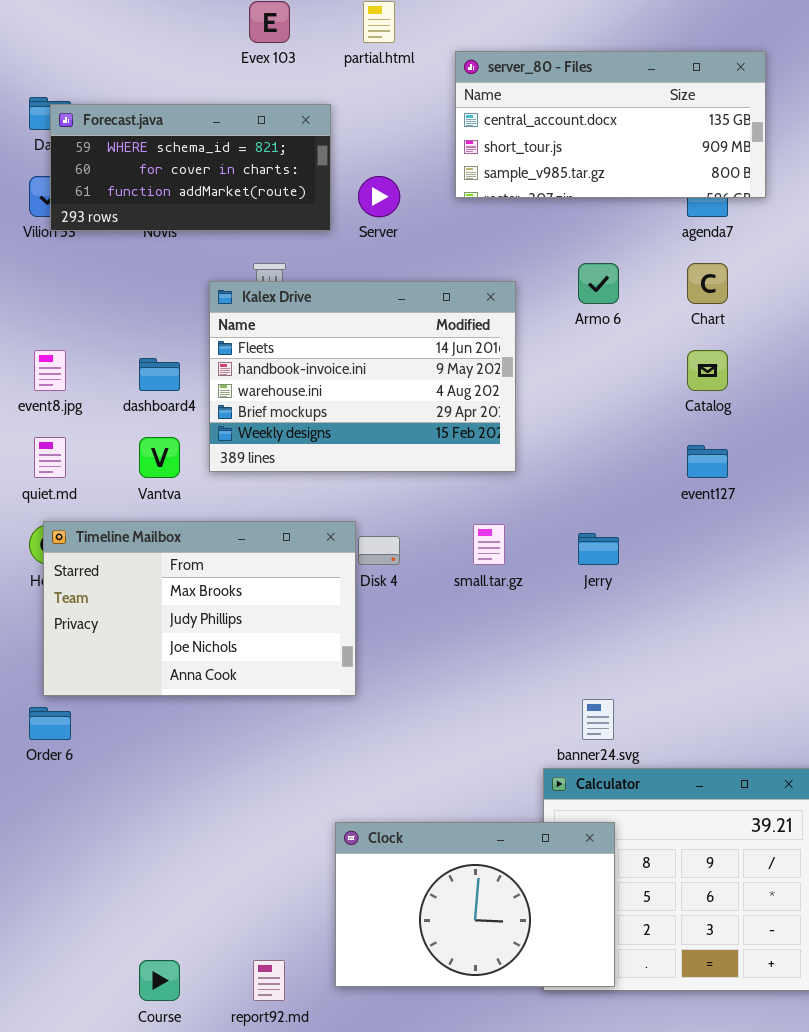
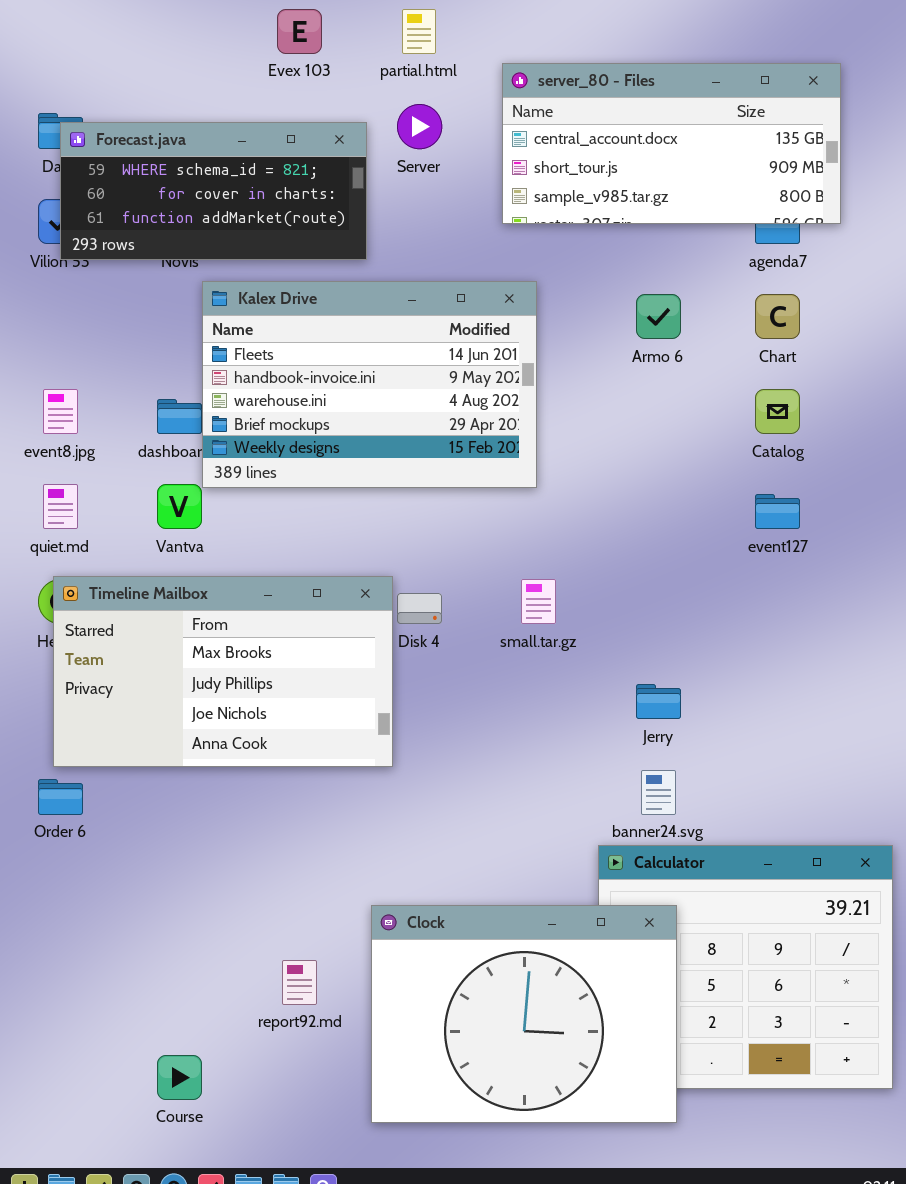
Server: [358,176,400,217] -> [397,104,442,149], moved
Kalex Drive: [209,281,516,472] -> [202,281,537,488], moved
Jerry: [578,533,619,565] -> [636,684,681,719], moved
Clock: [335,822,615,987] -> [371,905,677,1123], resized
report92.md: [253,960,285,1001] -> [282,960,317,1005], moved

